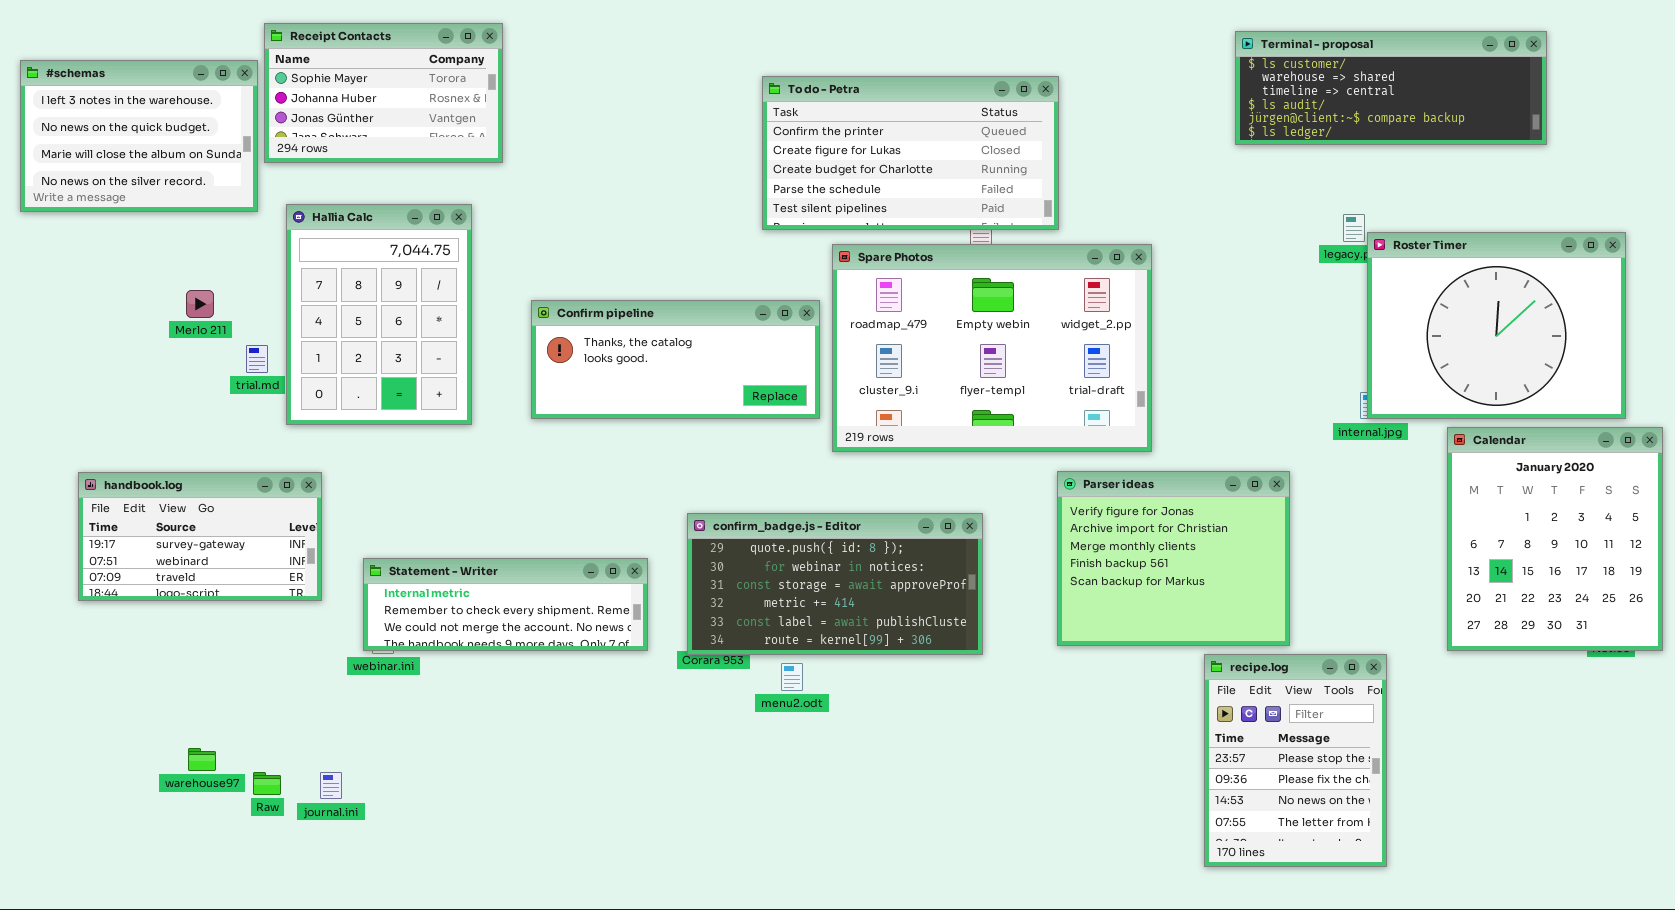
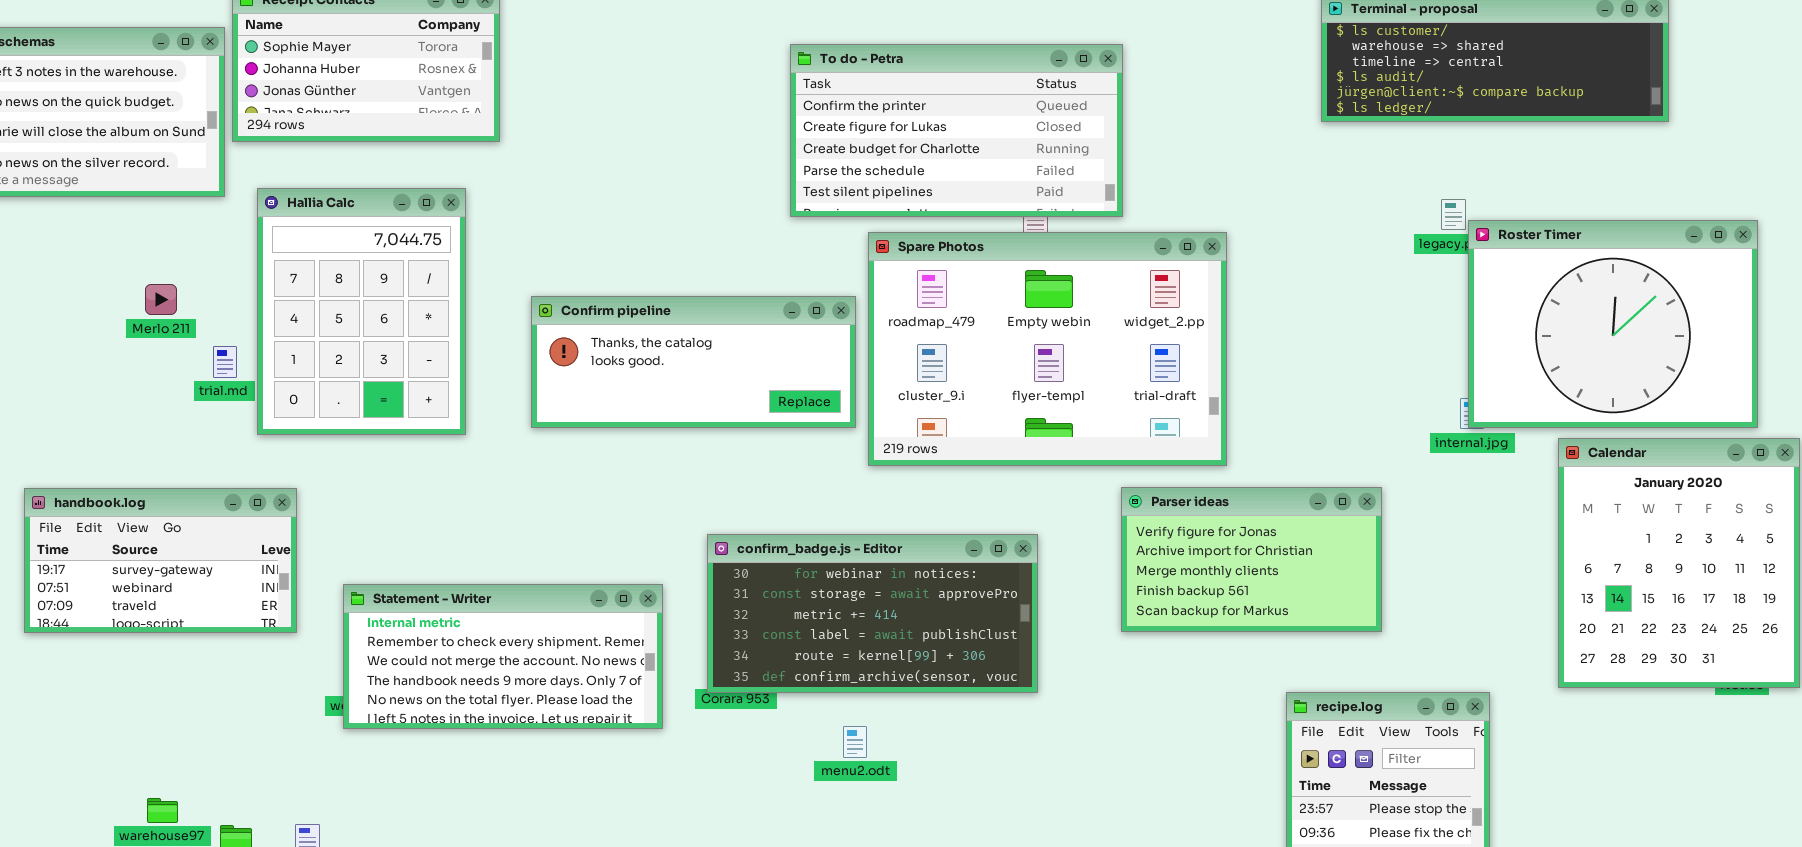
Parser ideas: [1057,471,1290,646] -> [1121,487,1382,632], resized
confirm_badge.js - Editor: [687,513,983,655] -> [707,534,1038,693], scrolled down 1 row
Statement - Writer: [363,558,648,651] -> [343,584,663,729], resized
menu2.odt: [781,663,803,691] -> [843,726,867,758], moved

